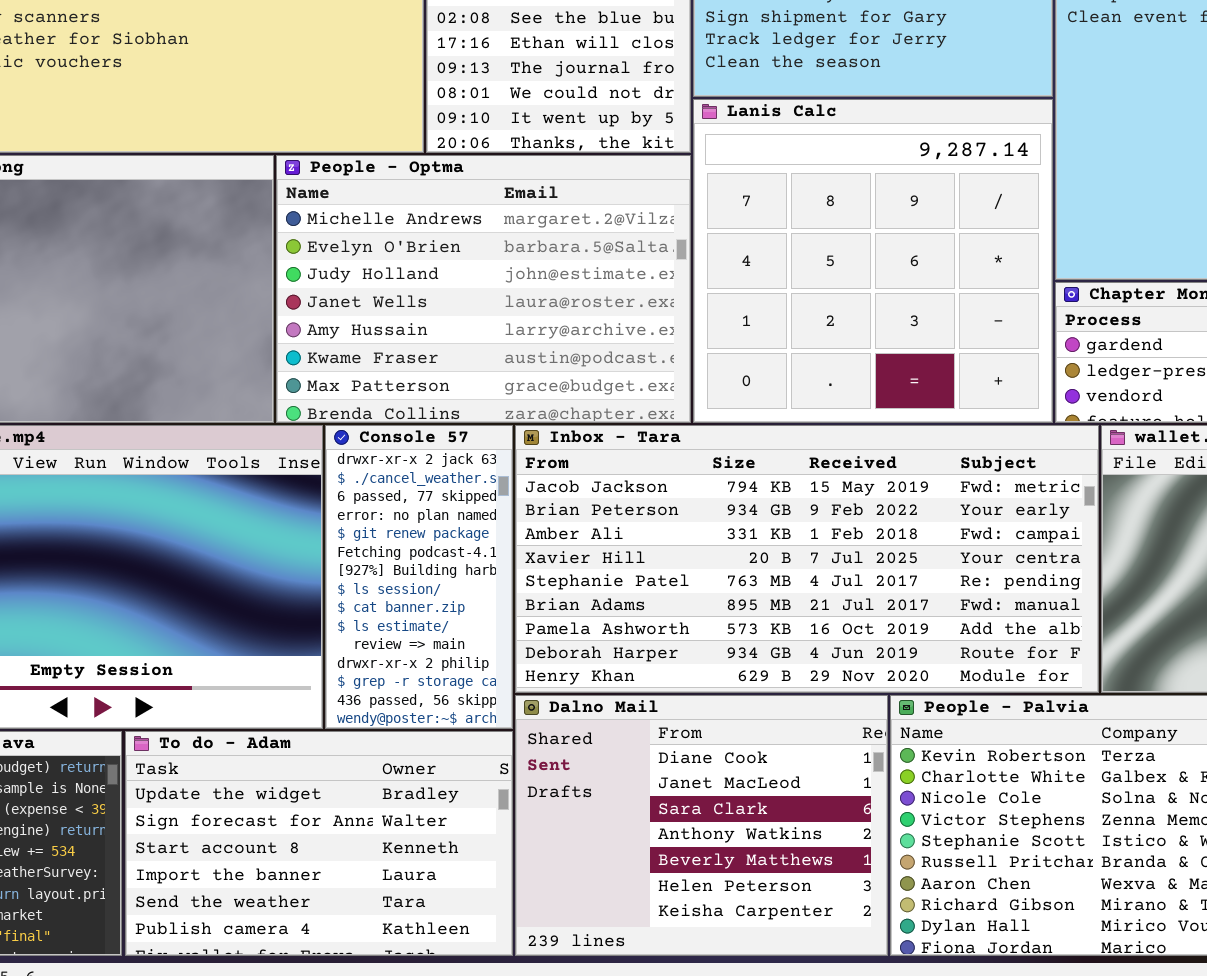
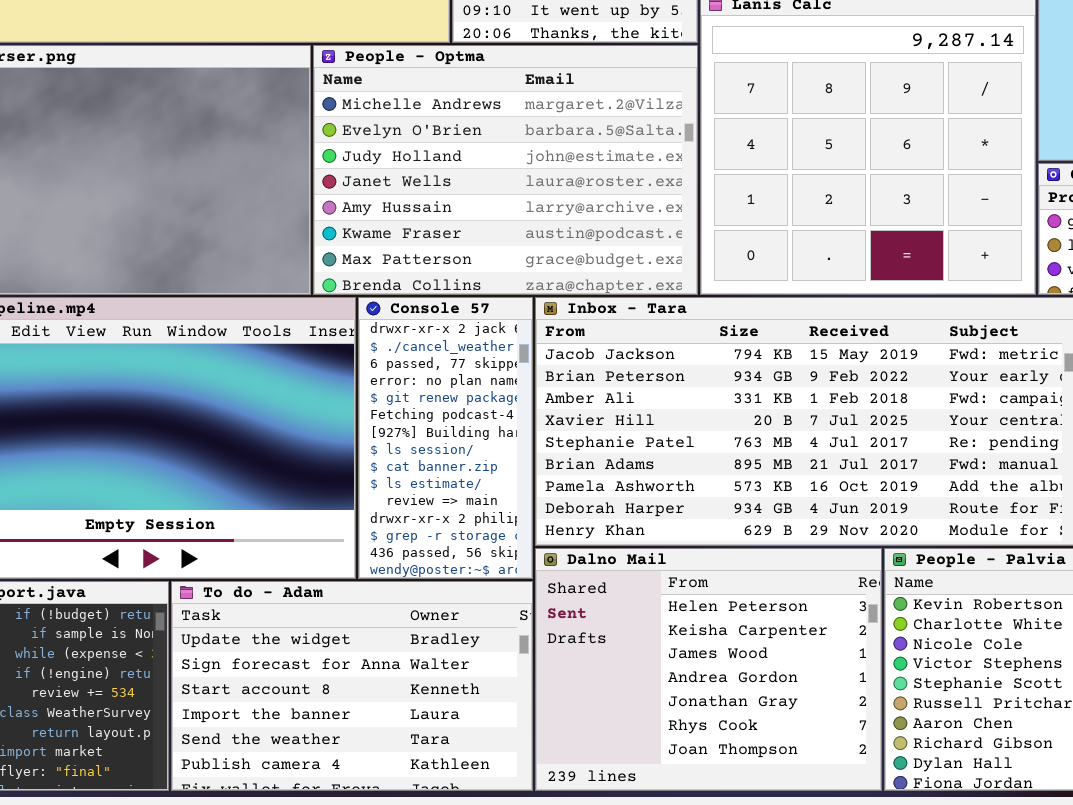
Dalno Mail: [515,695,888,956] -> [535,548,882,791], scrolled down 5 rows

